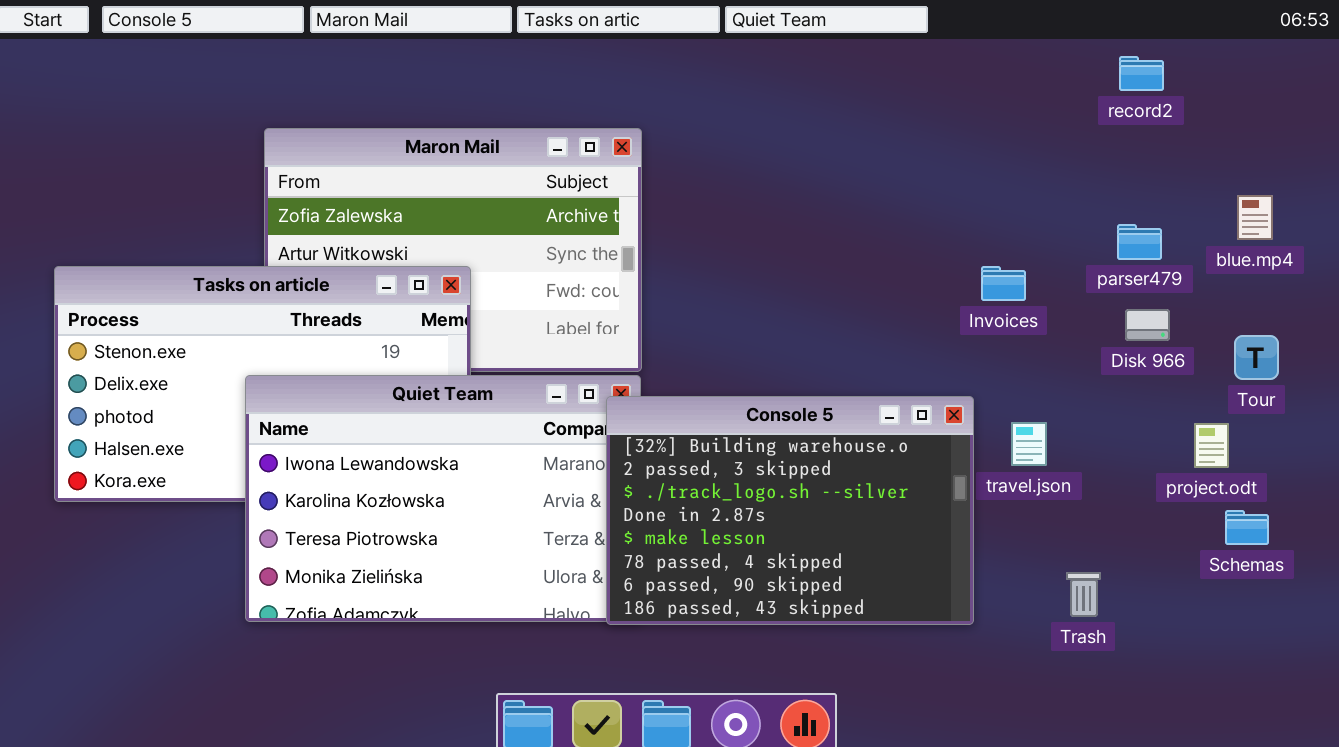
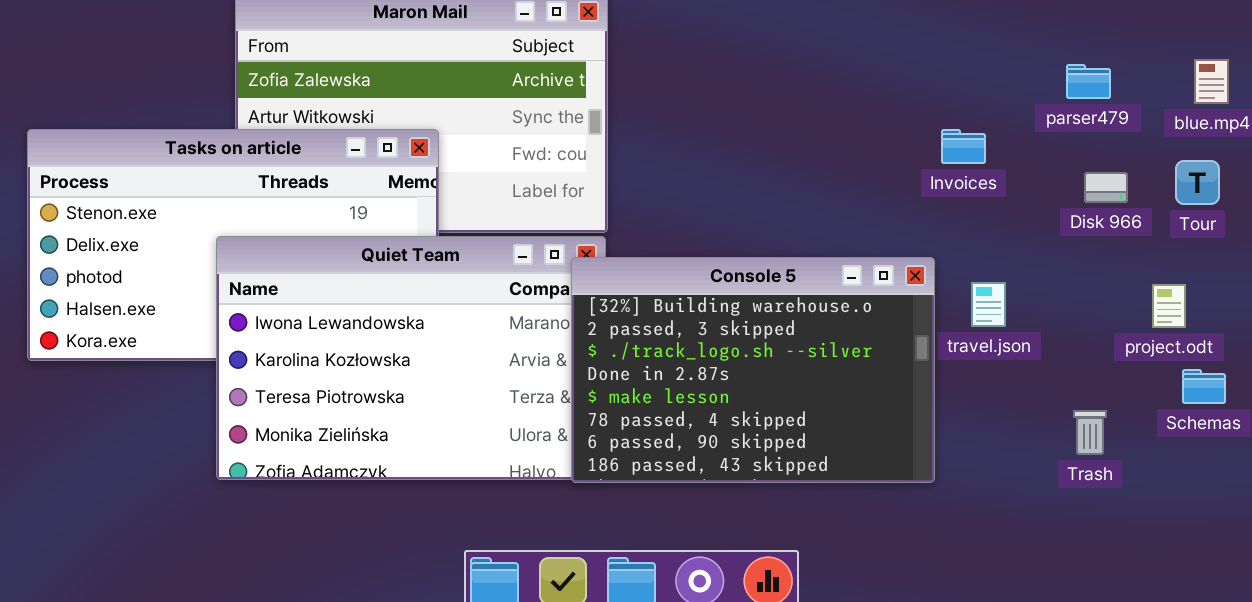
parser479: [1117,224,1162,260] -> [1066,64,1111,99], moved
Tour: [1234,335,1279,380] -> [1175,160,1220,205], moved
Trash: [1066,572,1101,617] -> [1073,410,1107,455], moved

